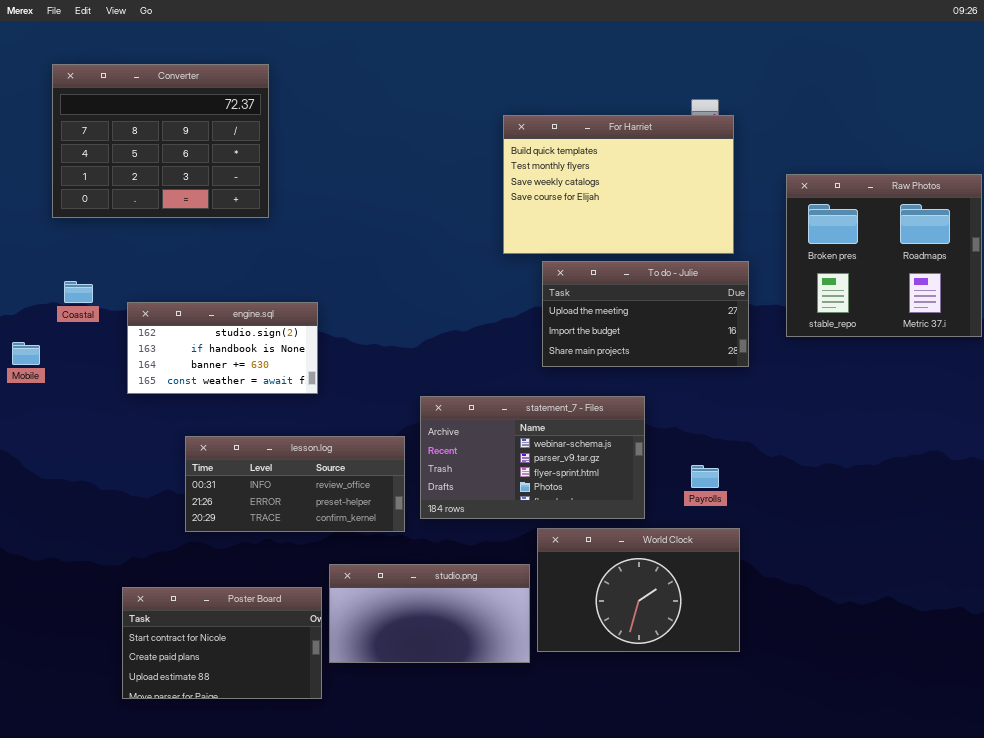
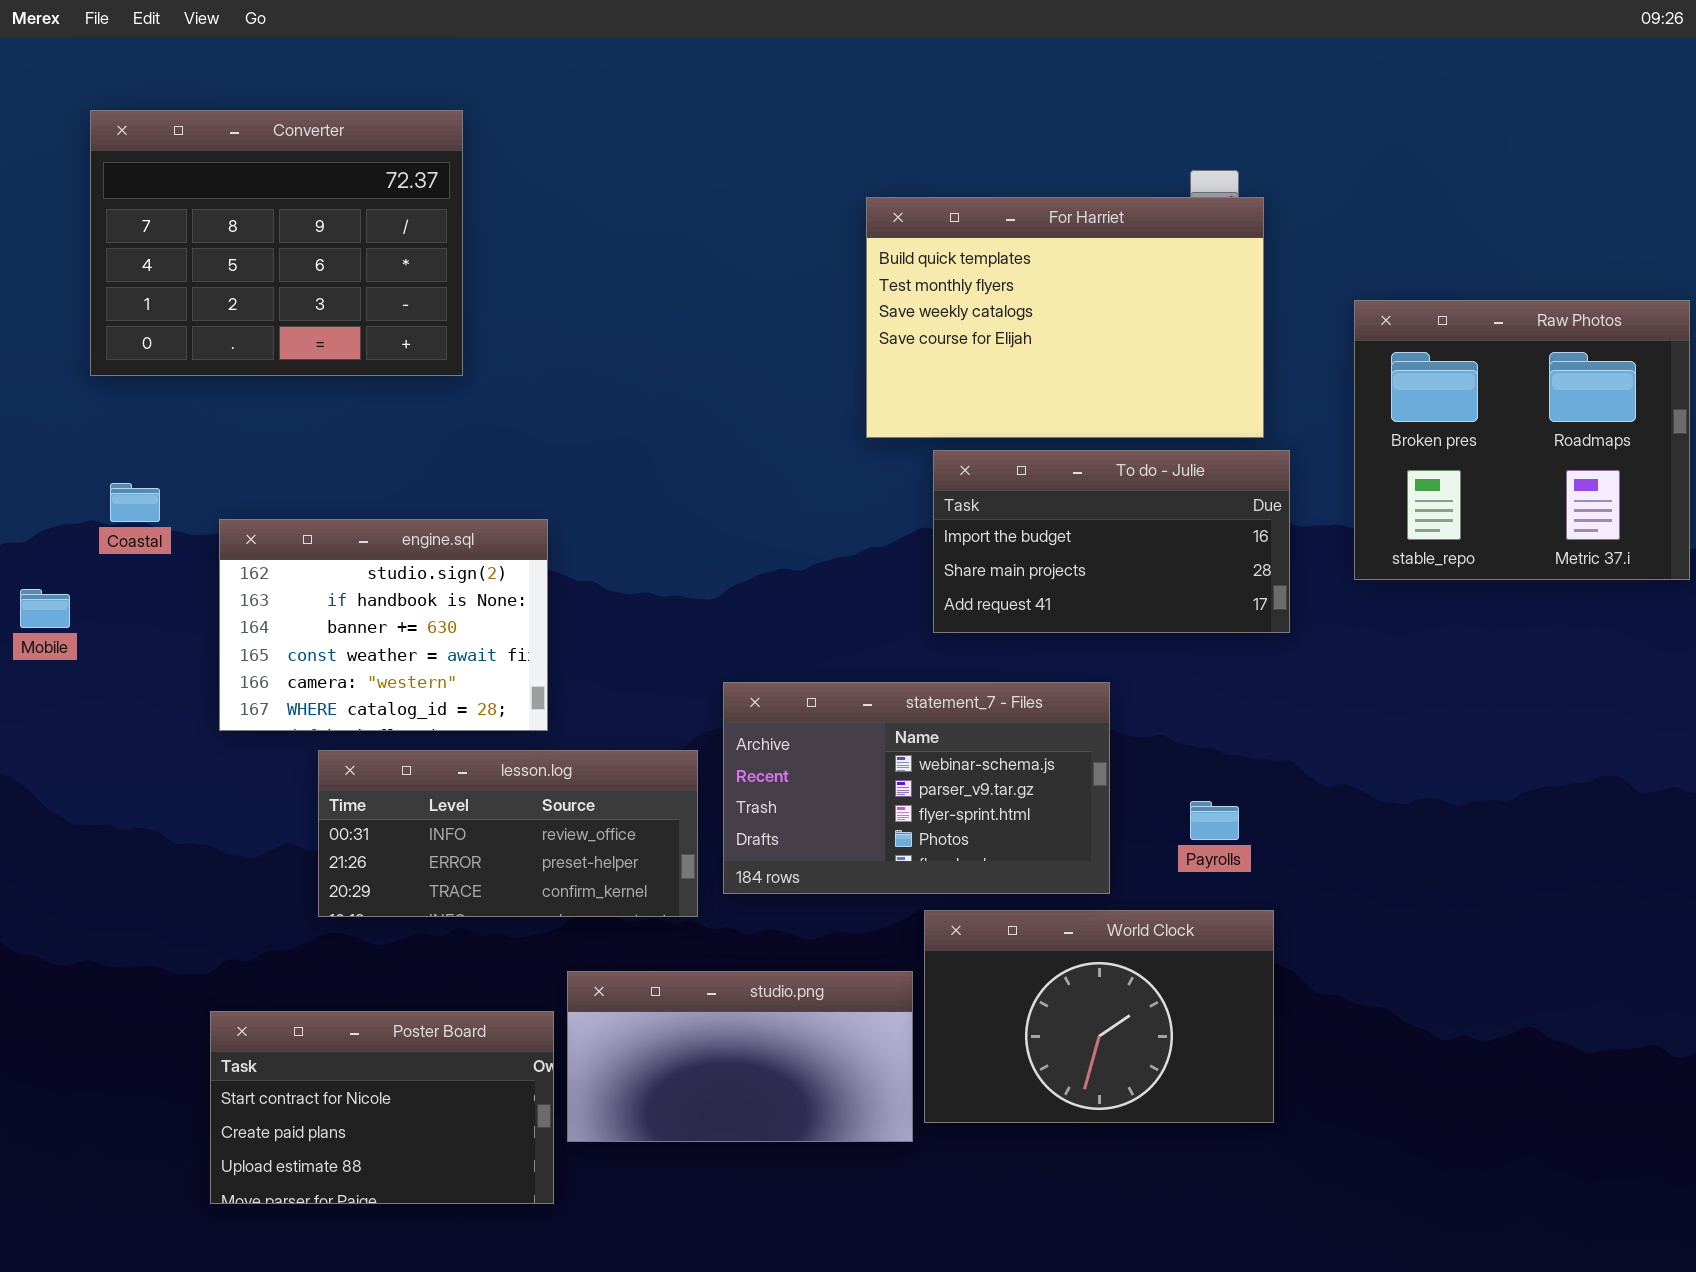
To do - Julie: [542,261,749,367] -> [933,450,1290,633], scrolled down 1 row
engine.sql: [127,302,318,394] -> [219,519,548,731], resized

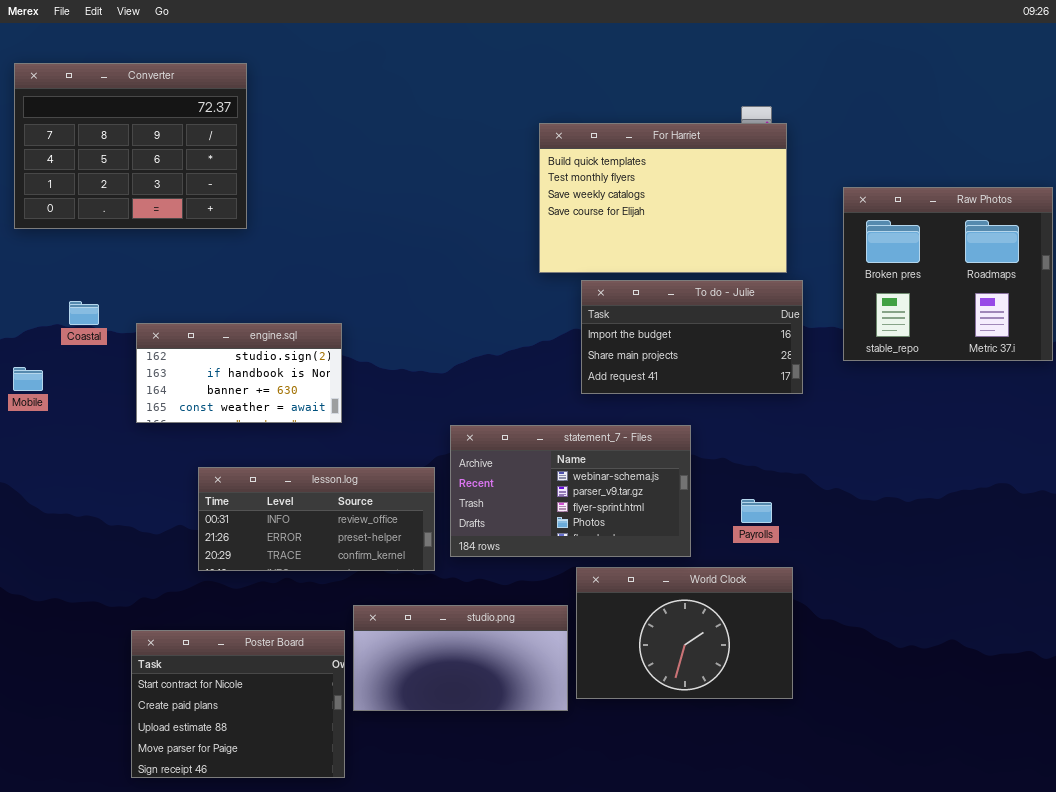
Converter: [90,110,463,376] -> [14,63,247,229], moved
engine.sql: [219,519,548,731] -> [136,323,342,423], resized
Poster Board: [210,1011,554,1204] -> [131,630,345,778], resized

